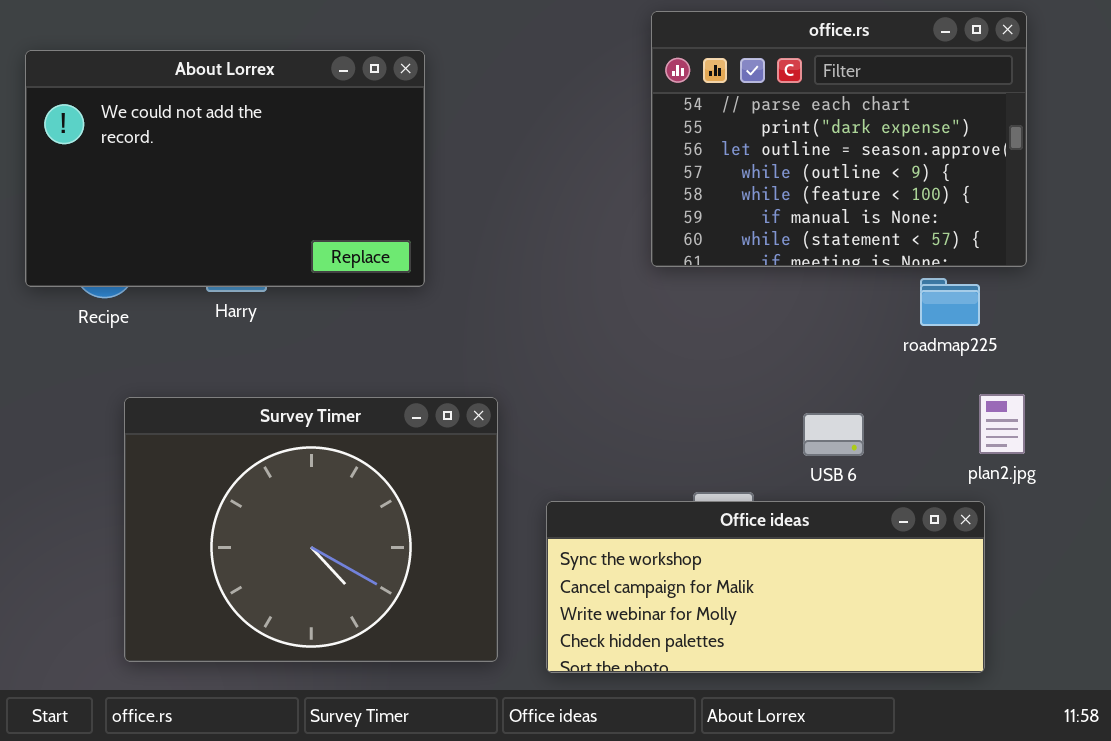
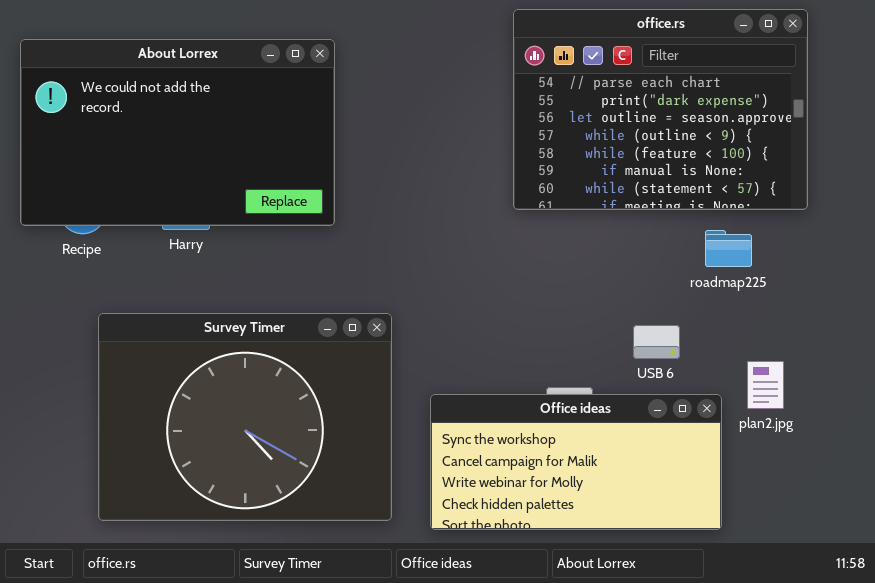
roadmap225: [920,278,980,326] -> [705,230,752,267], moved
plan2.jpg: [979,394,1025,454] -> [747,361,784,409], moved
Office ideas: [546,501,985,673] -> [430,394,722,530], resized

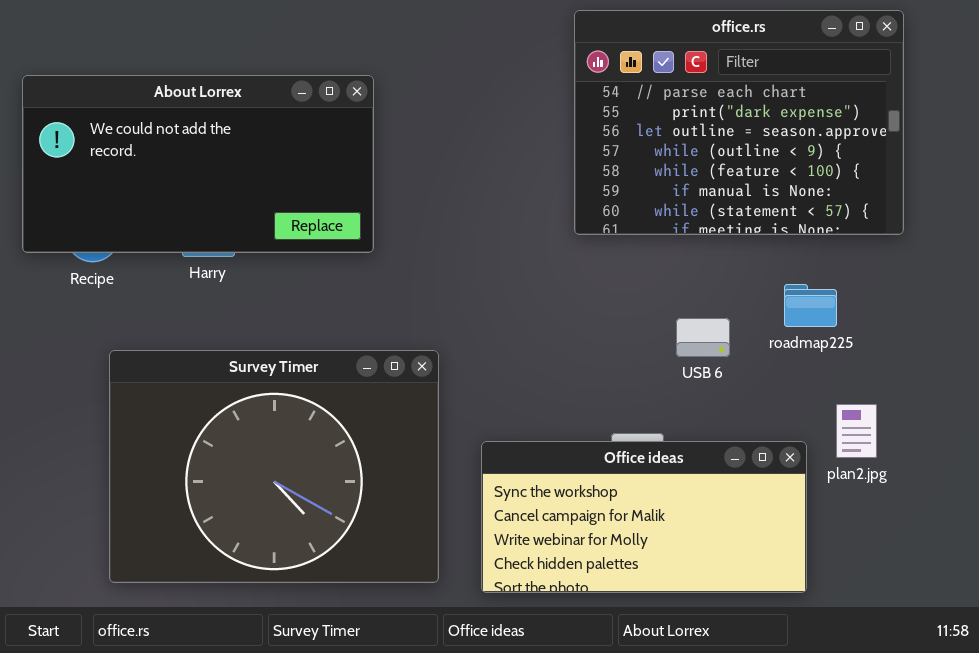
About Lorrex: [20,39,335,226] -> [22,75,374,253], resized
roadmap225: [705,230,752,267] -> [784,284,837,327], moved
USB 6: [633,325,680,359] -> [676,318,730,357], moved

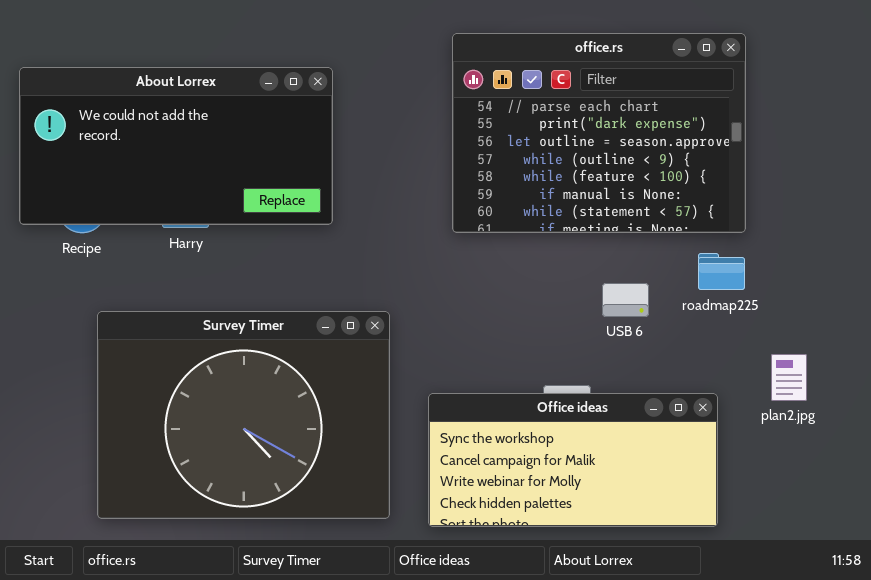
office.rs: [574,10,904,235] -> [452,33,746,233], moved
plan2.jpg: [836,404,877,458] -> [771,354,807,401], moved

